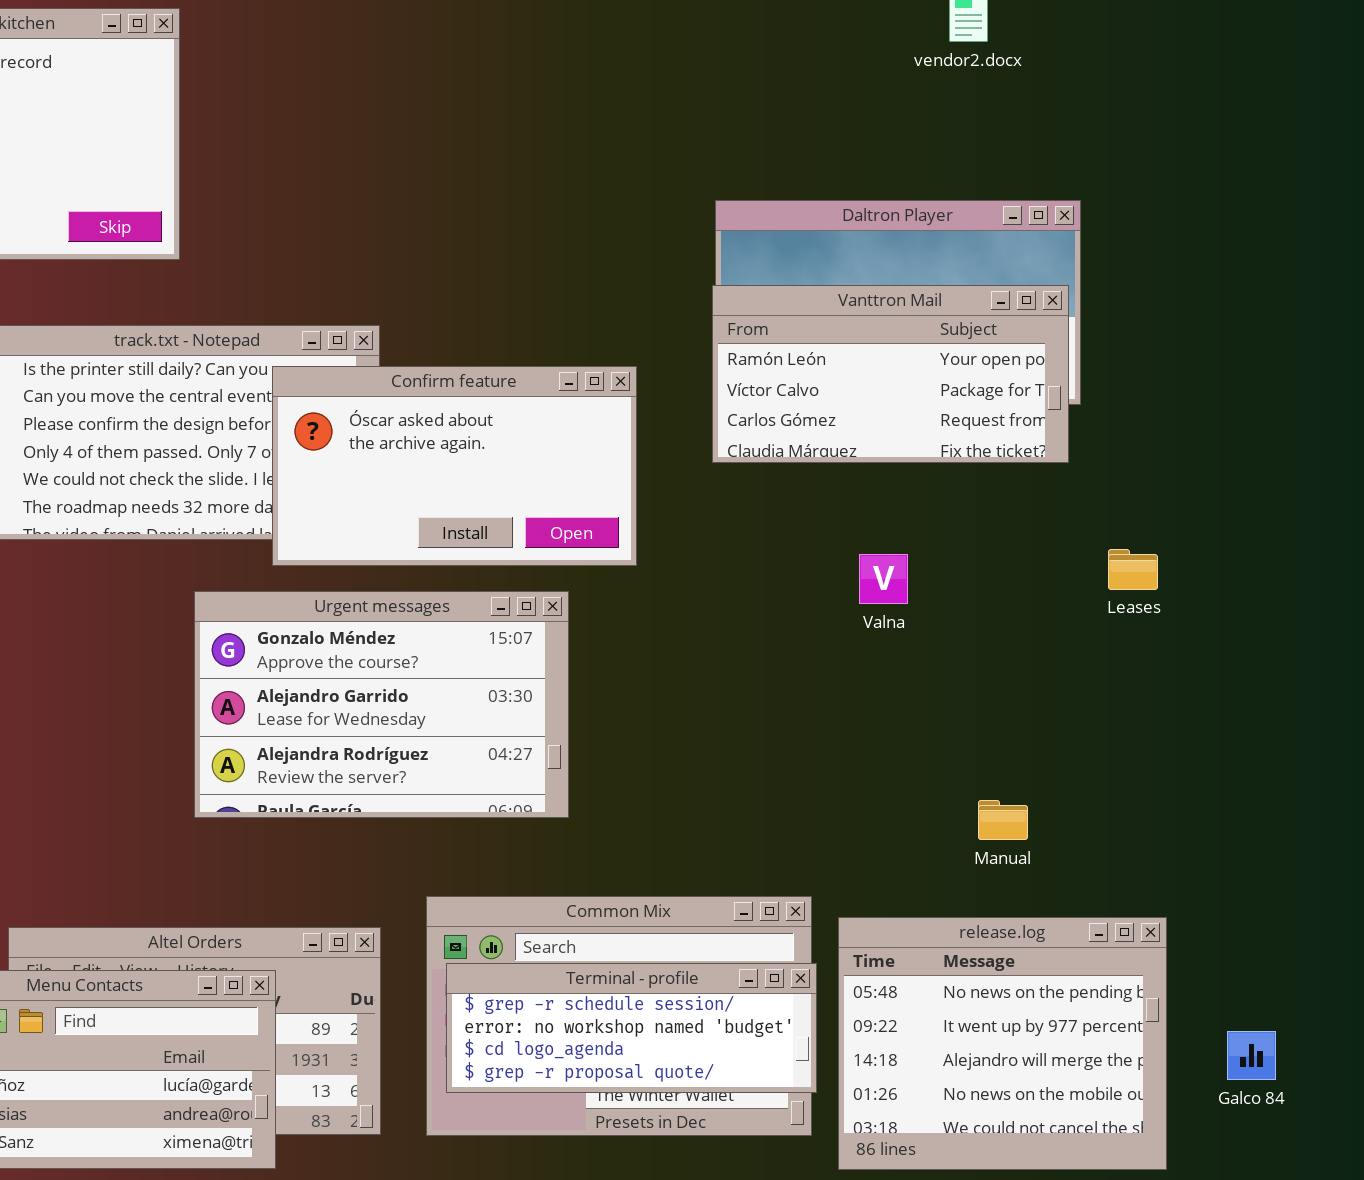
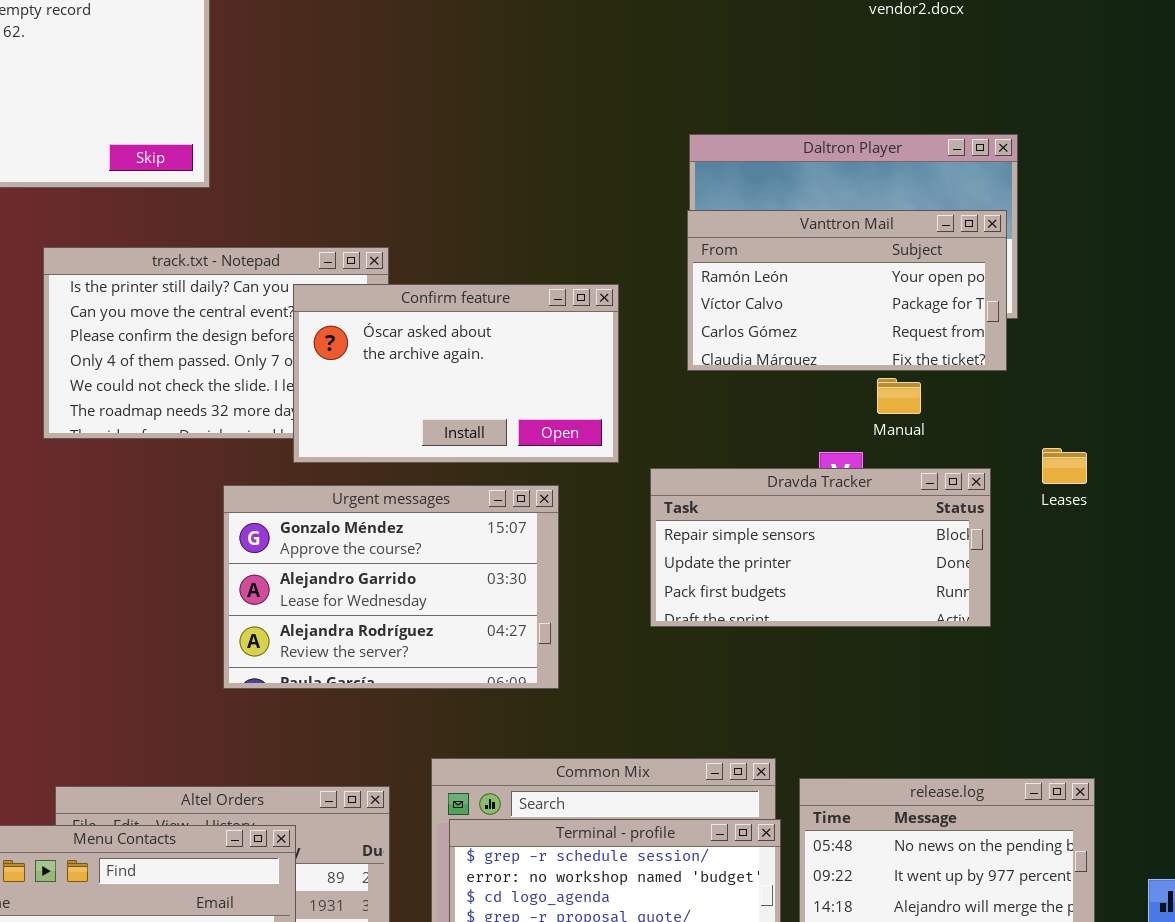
Dravda Tracker: none -> [650,468,991,627], opened
Manual: [978,800,1028,840] -> [877,378,921,414], moved

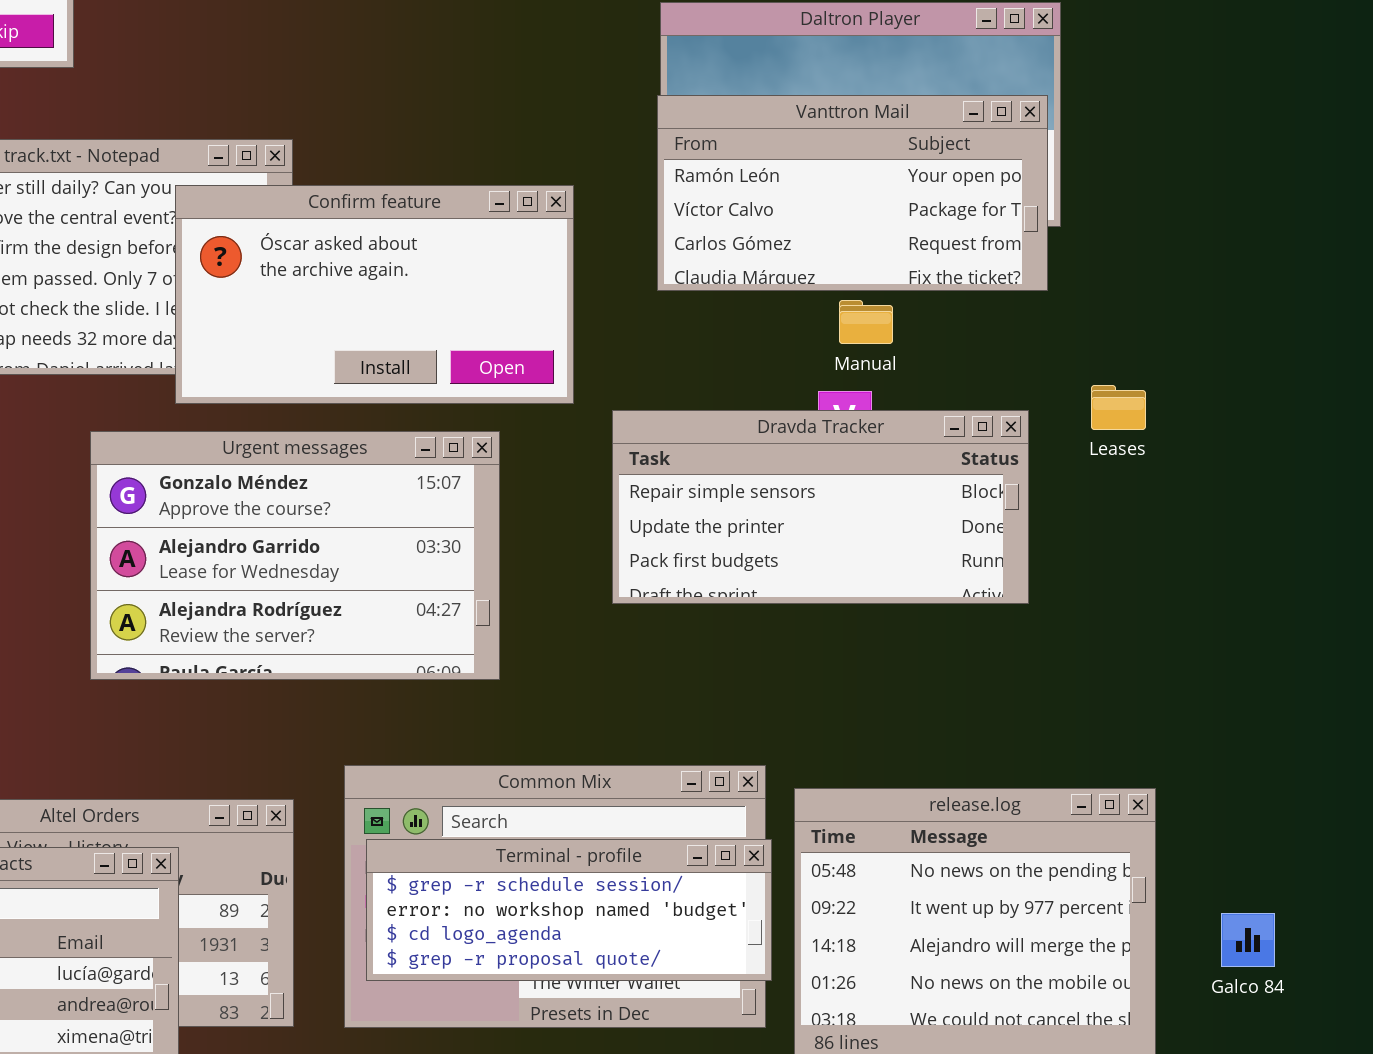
Manual: [877,378,921,414] -> [839,300,893,344], moved

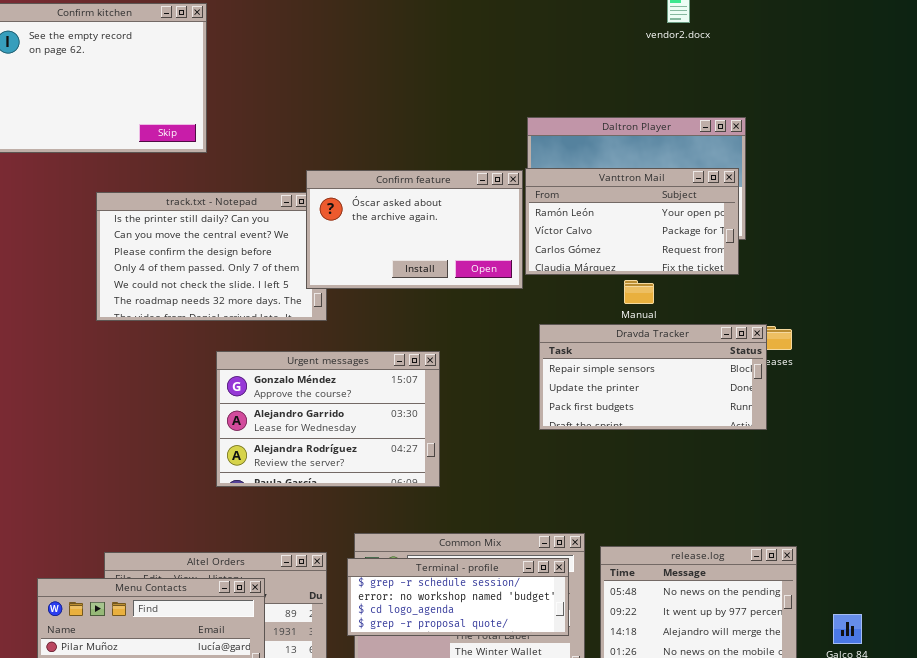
Confirm feature: [175,185,574,404] -> [306,170,523,289], moved
Dravda Tracker: [612,410,1029,604] -> [539,324,767,430], moved
Terminal - profile: [366,839,772,981] -> [347,558,569,636], moved

